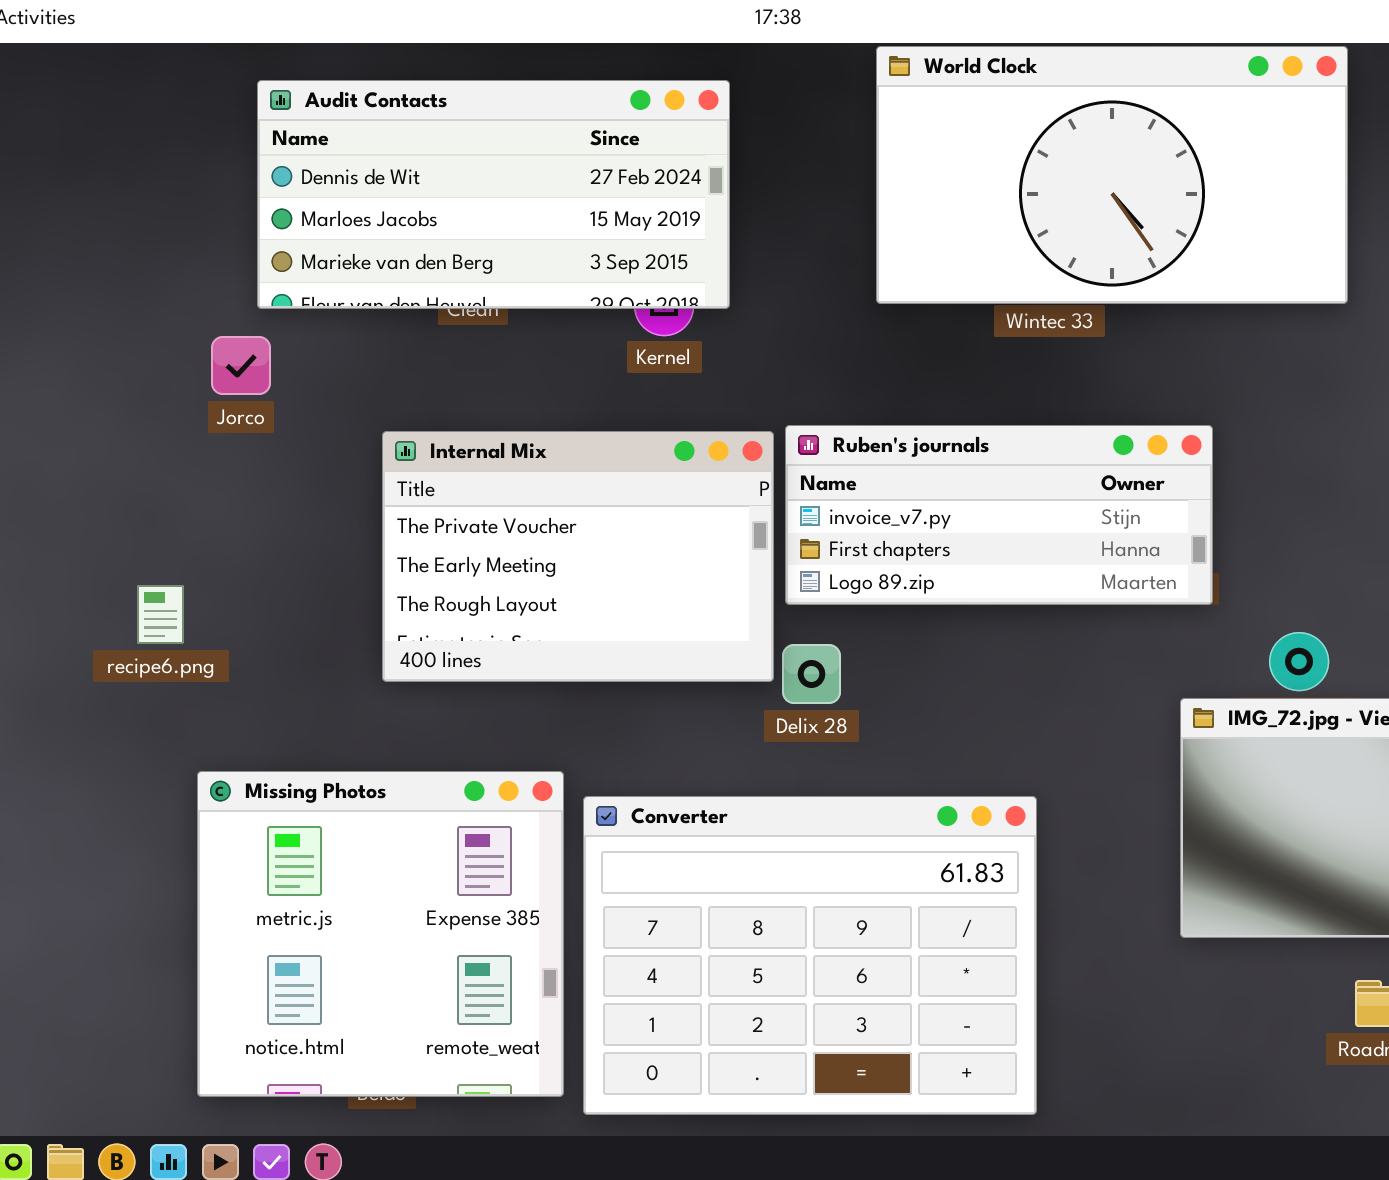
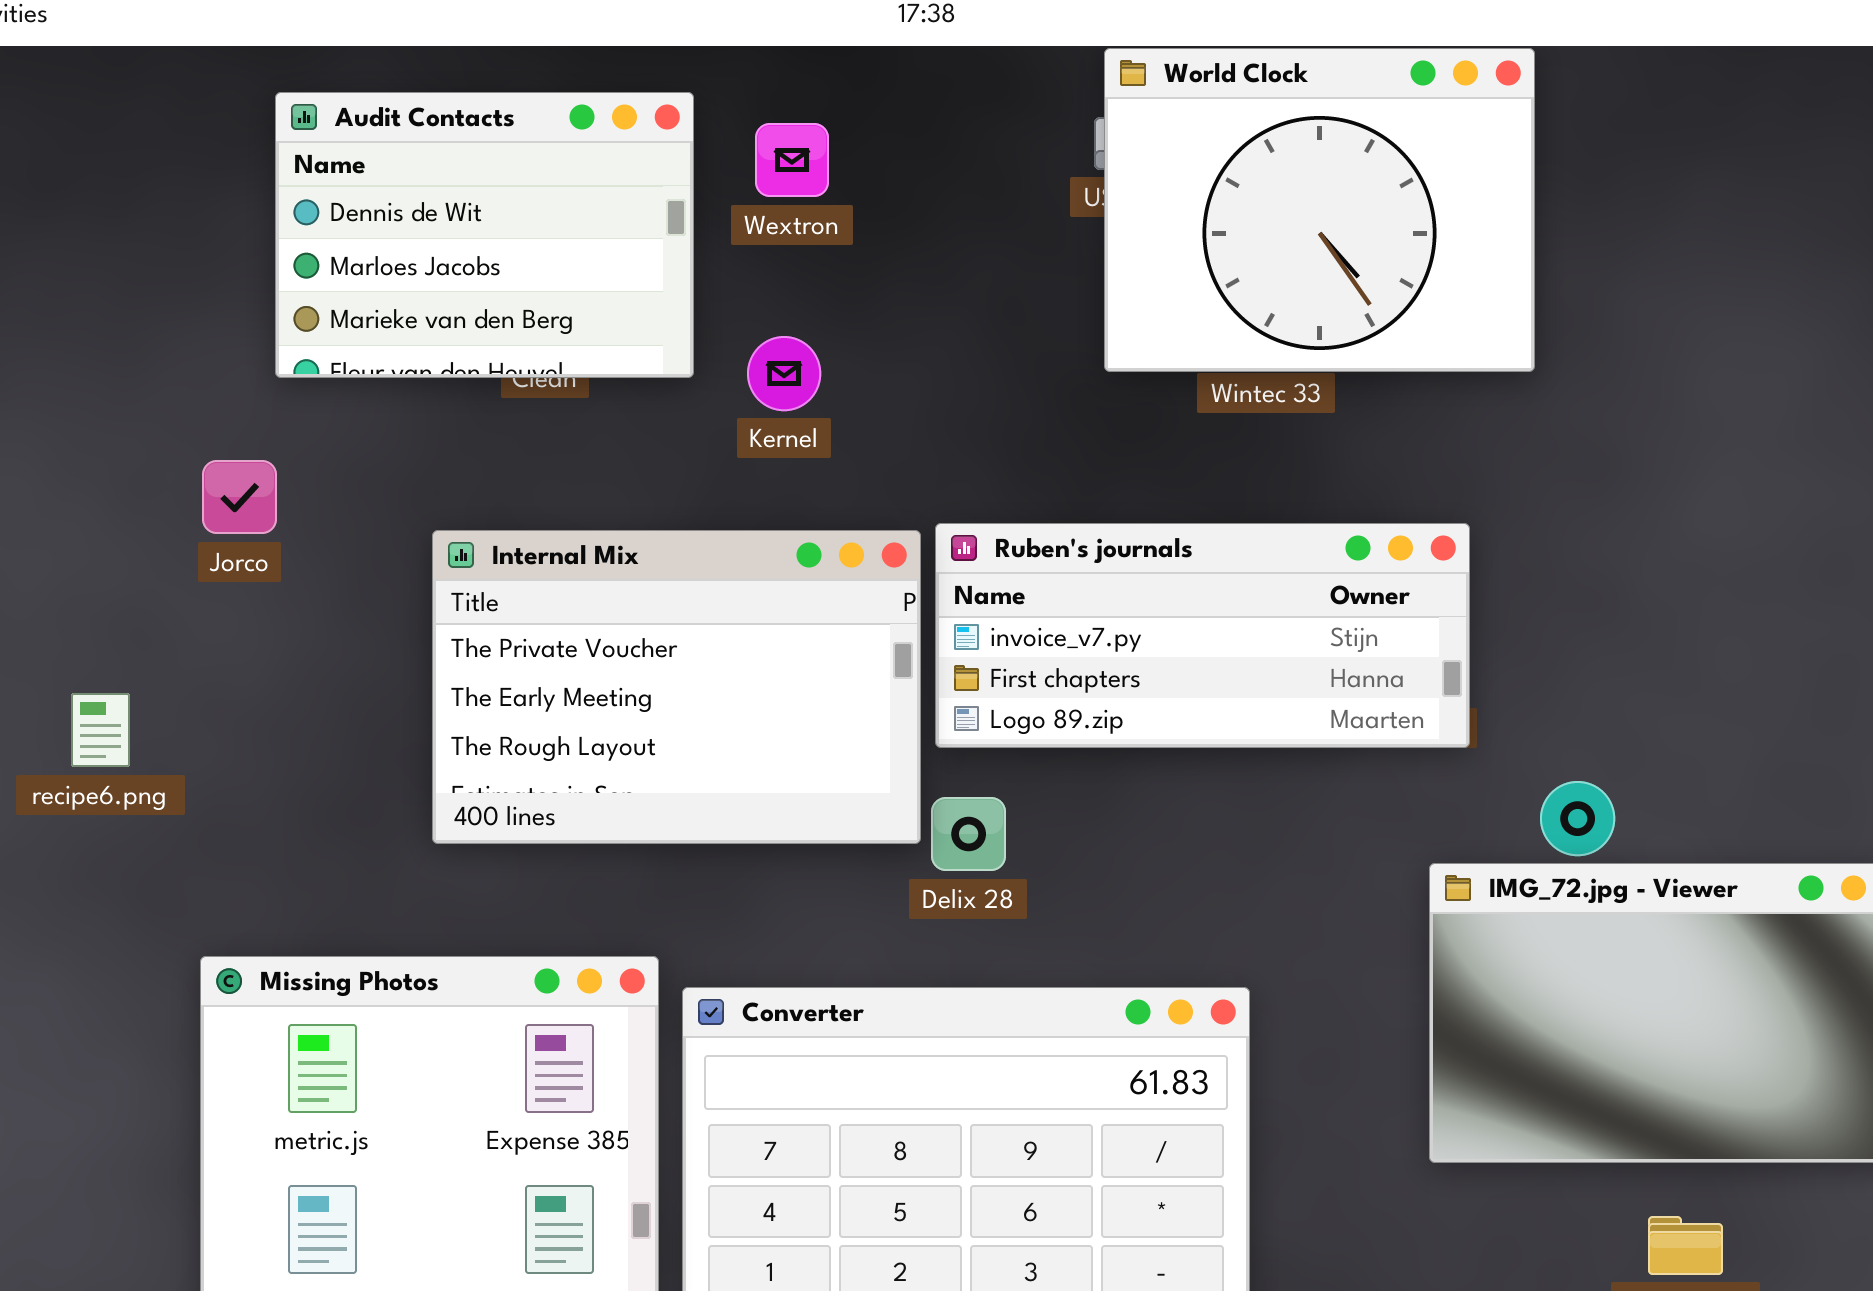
World Clock: [876,46,1348,304] -> [1104,48,1535,372], moved, resized
Audit Contacts: [257,80,730,309] -> [275,92,694,378], resized
Jorco: [211,336,271,395] -> [202,460,277,534], moved
recipe6.png: [137,585,184,644] -> [71,693,130,767], moved

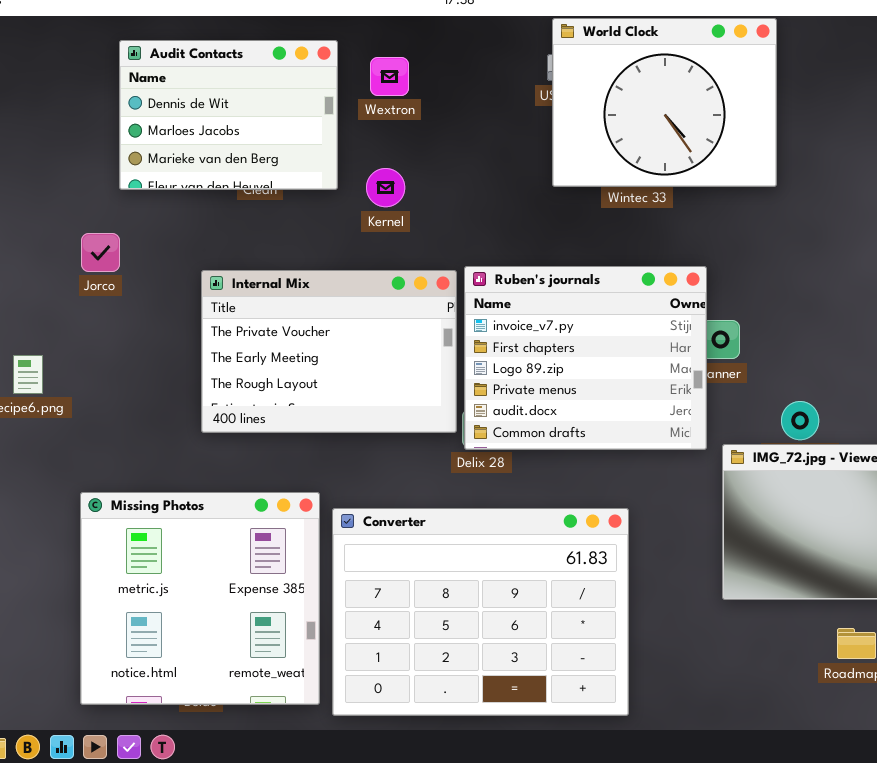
Ruben's journals: [935,523,1470,748] -> [464,266,707,450], resized

